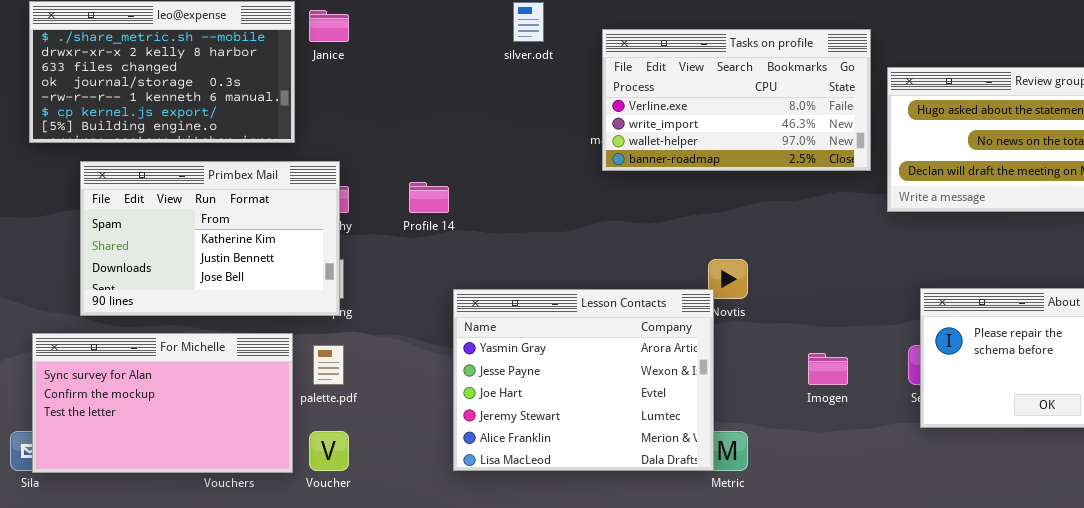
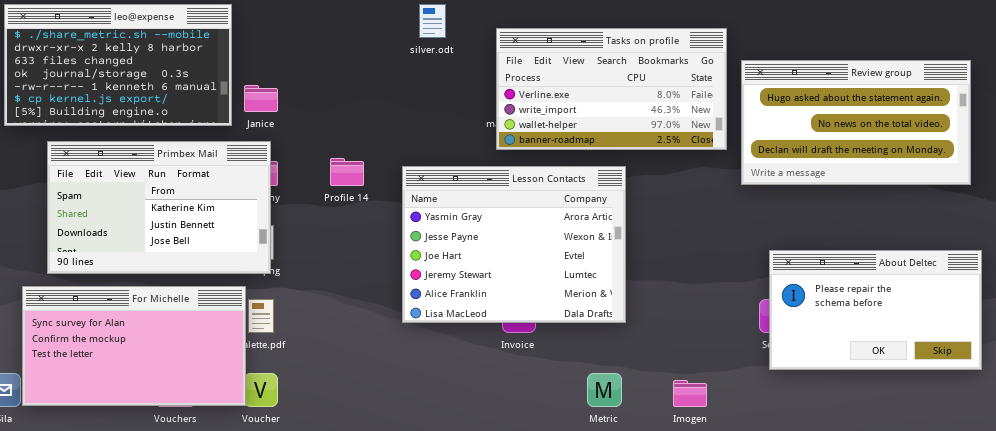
Janice: [309,10,349,42] -> [244,85,278,112], moved
Lesson Contacts: [453,289,714,471] -> [402,166,626,323], moved
For Michelle: [32,333,293,473] -> [22,286,246,406], moved
Imogen: [808,353,848,385] -> [673,380,707,407], moved

